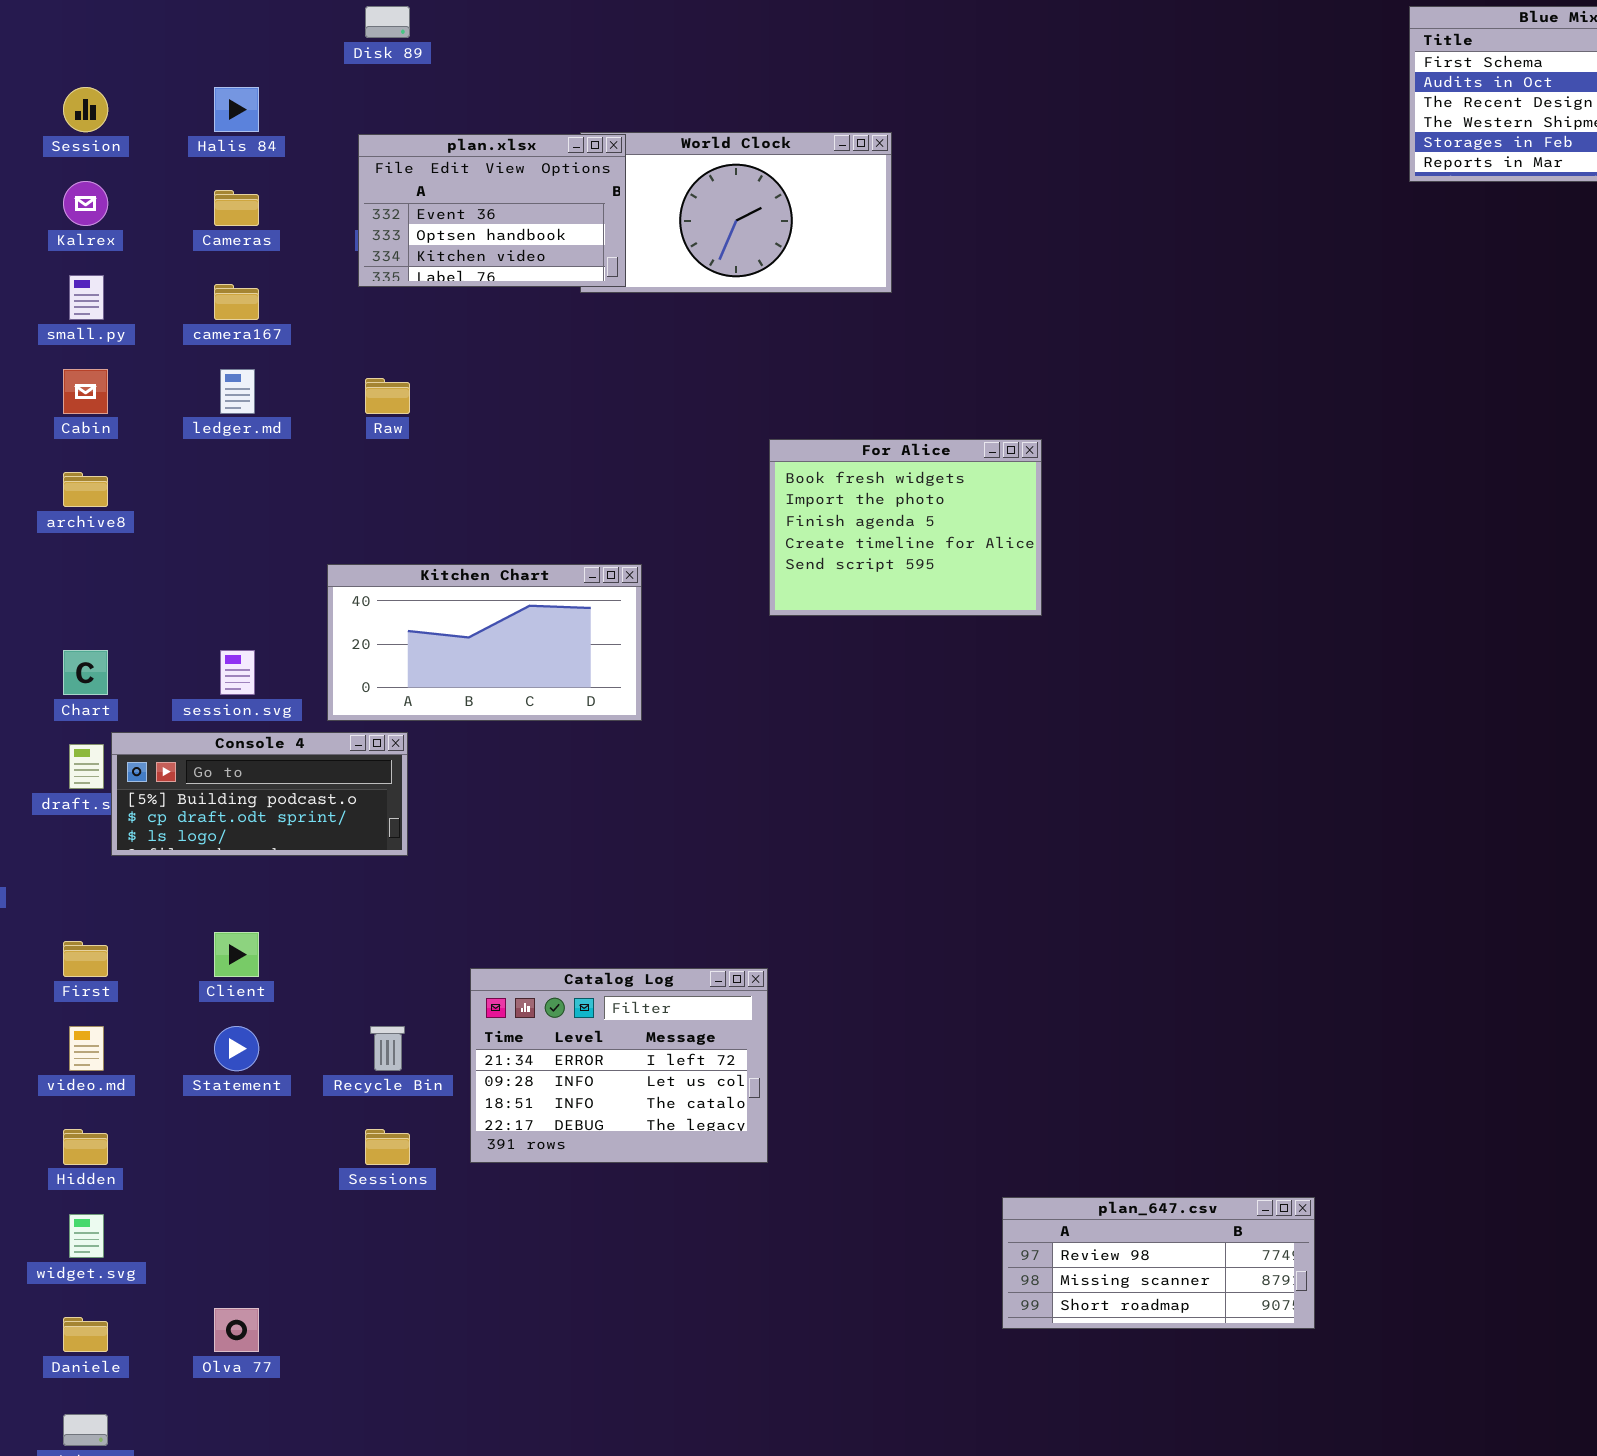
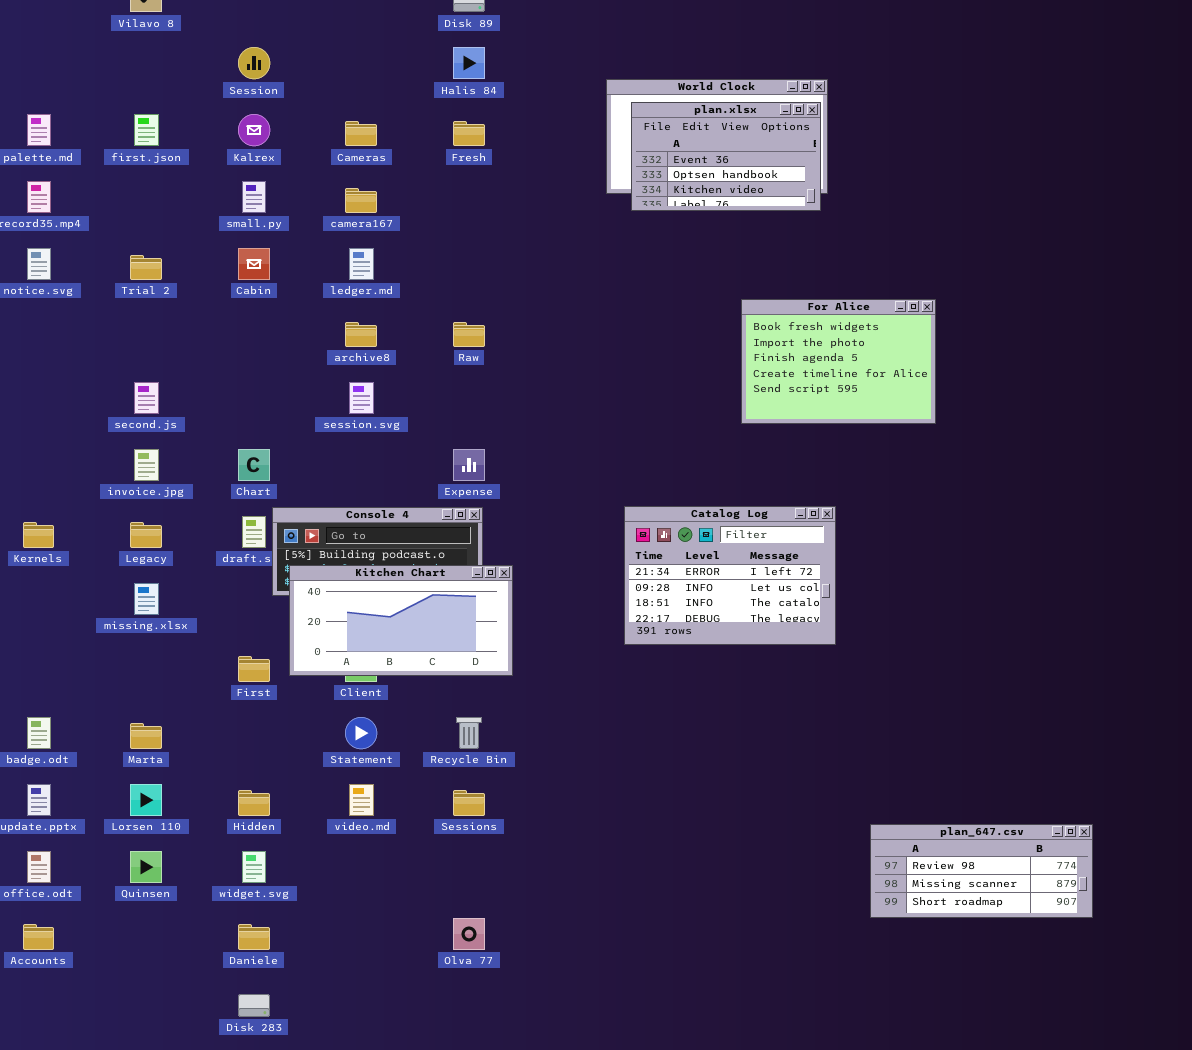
Halis 84: [214,87,259,132] -> [453,47,485,79], moved
plan.xlsx: [358,134,626,287] -> [631,102,821,211], moved
Raw: [365,378,410,414] -> [453,322,485,347], moved
archive8: [63,472,108,507] -> [345,322,377,347], moved
Kitchen Chart: [327,564,642,721] -> [289,565,513,676], moved
session.svg: [220,650,255,695] -> [349,382,374,414], moved
Catalog Log: [470,968,768,1163] -> [624,506,836,645], moved
video.md: [69,1026,104,1071] -> [349,784,374,816], moved
plan_647.csv: [1002,1197,1315,1329] -> [870,824,1093,918], moved
Olva 77: [214,1308,259,1352] -> [453,918,485,950], moved

